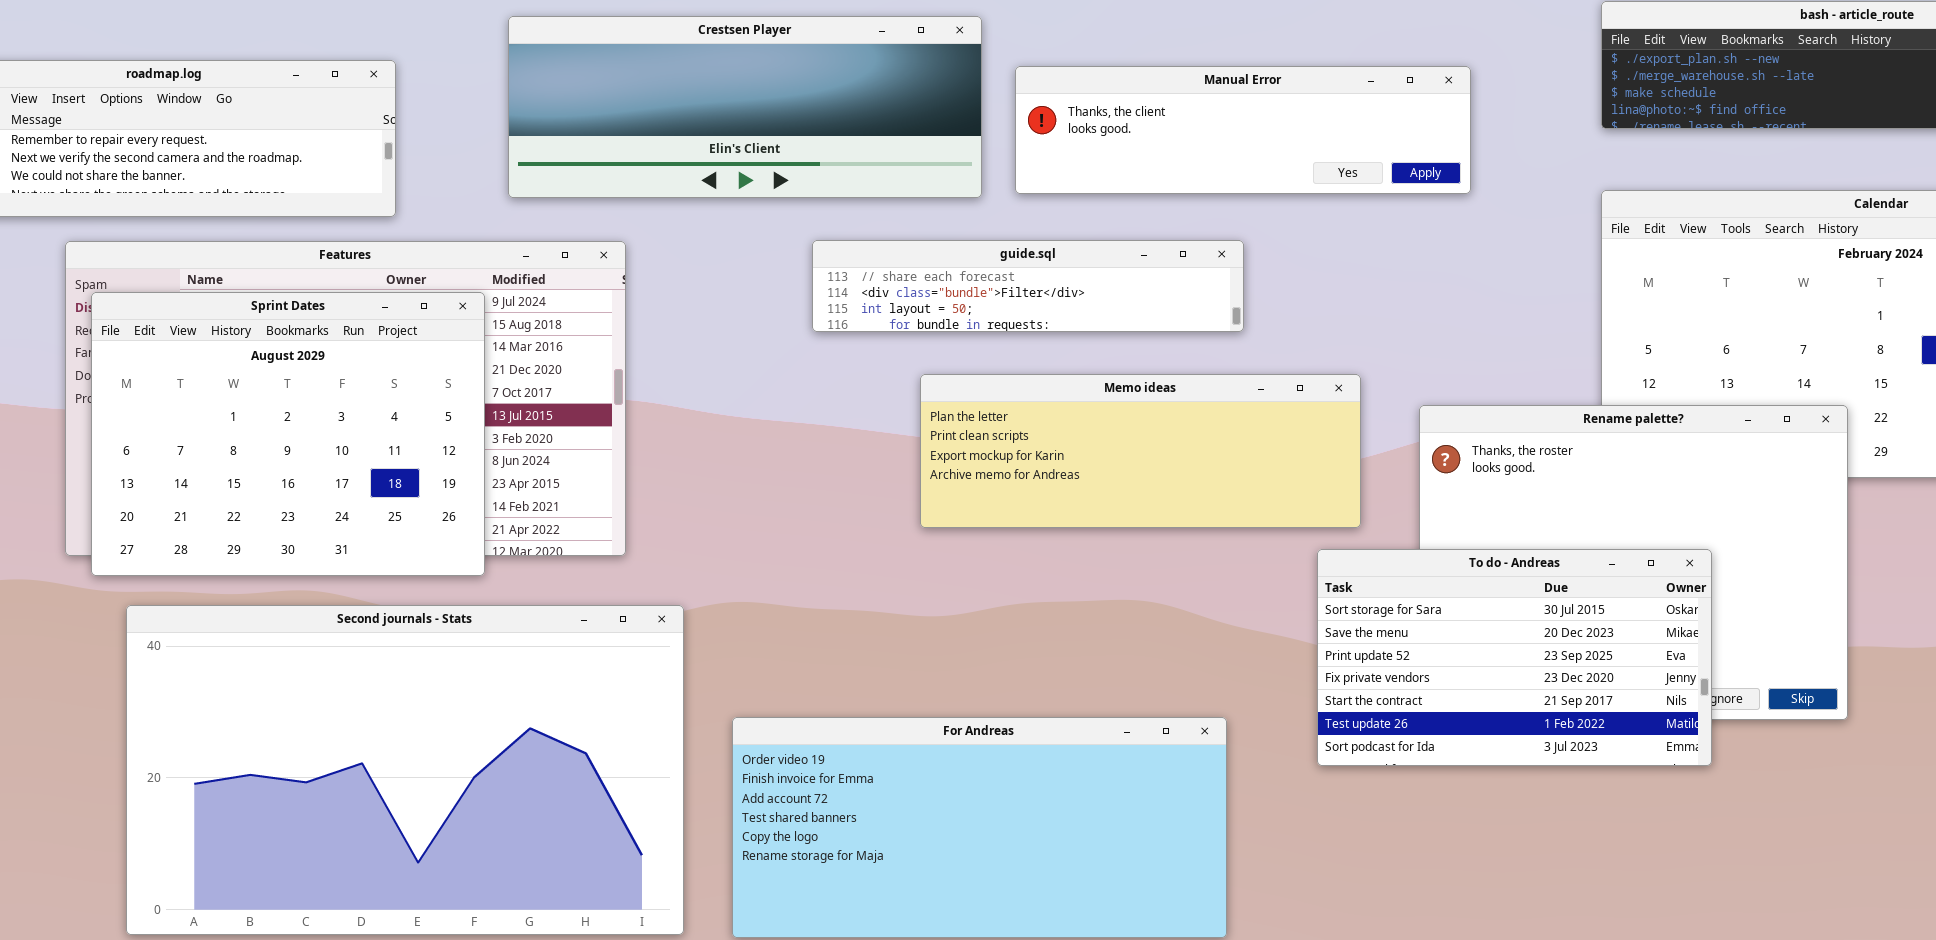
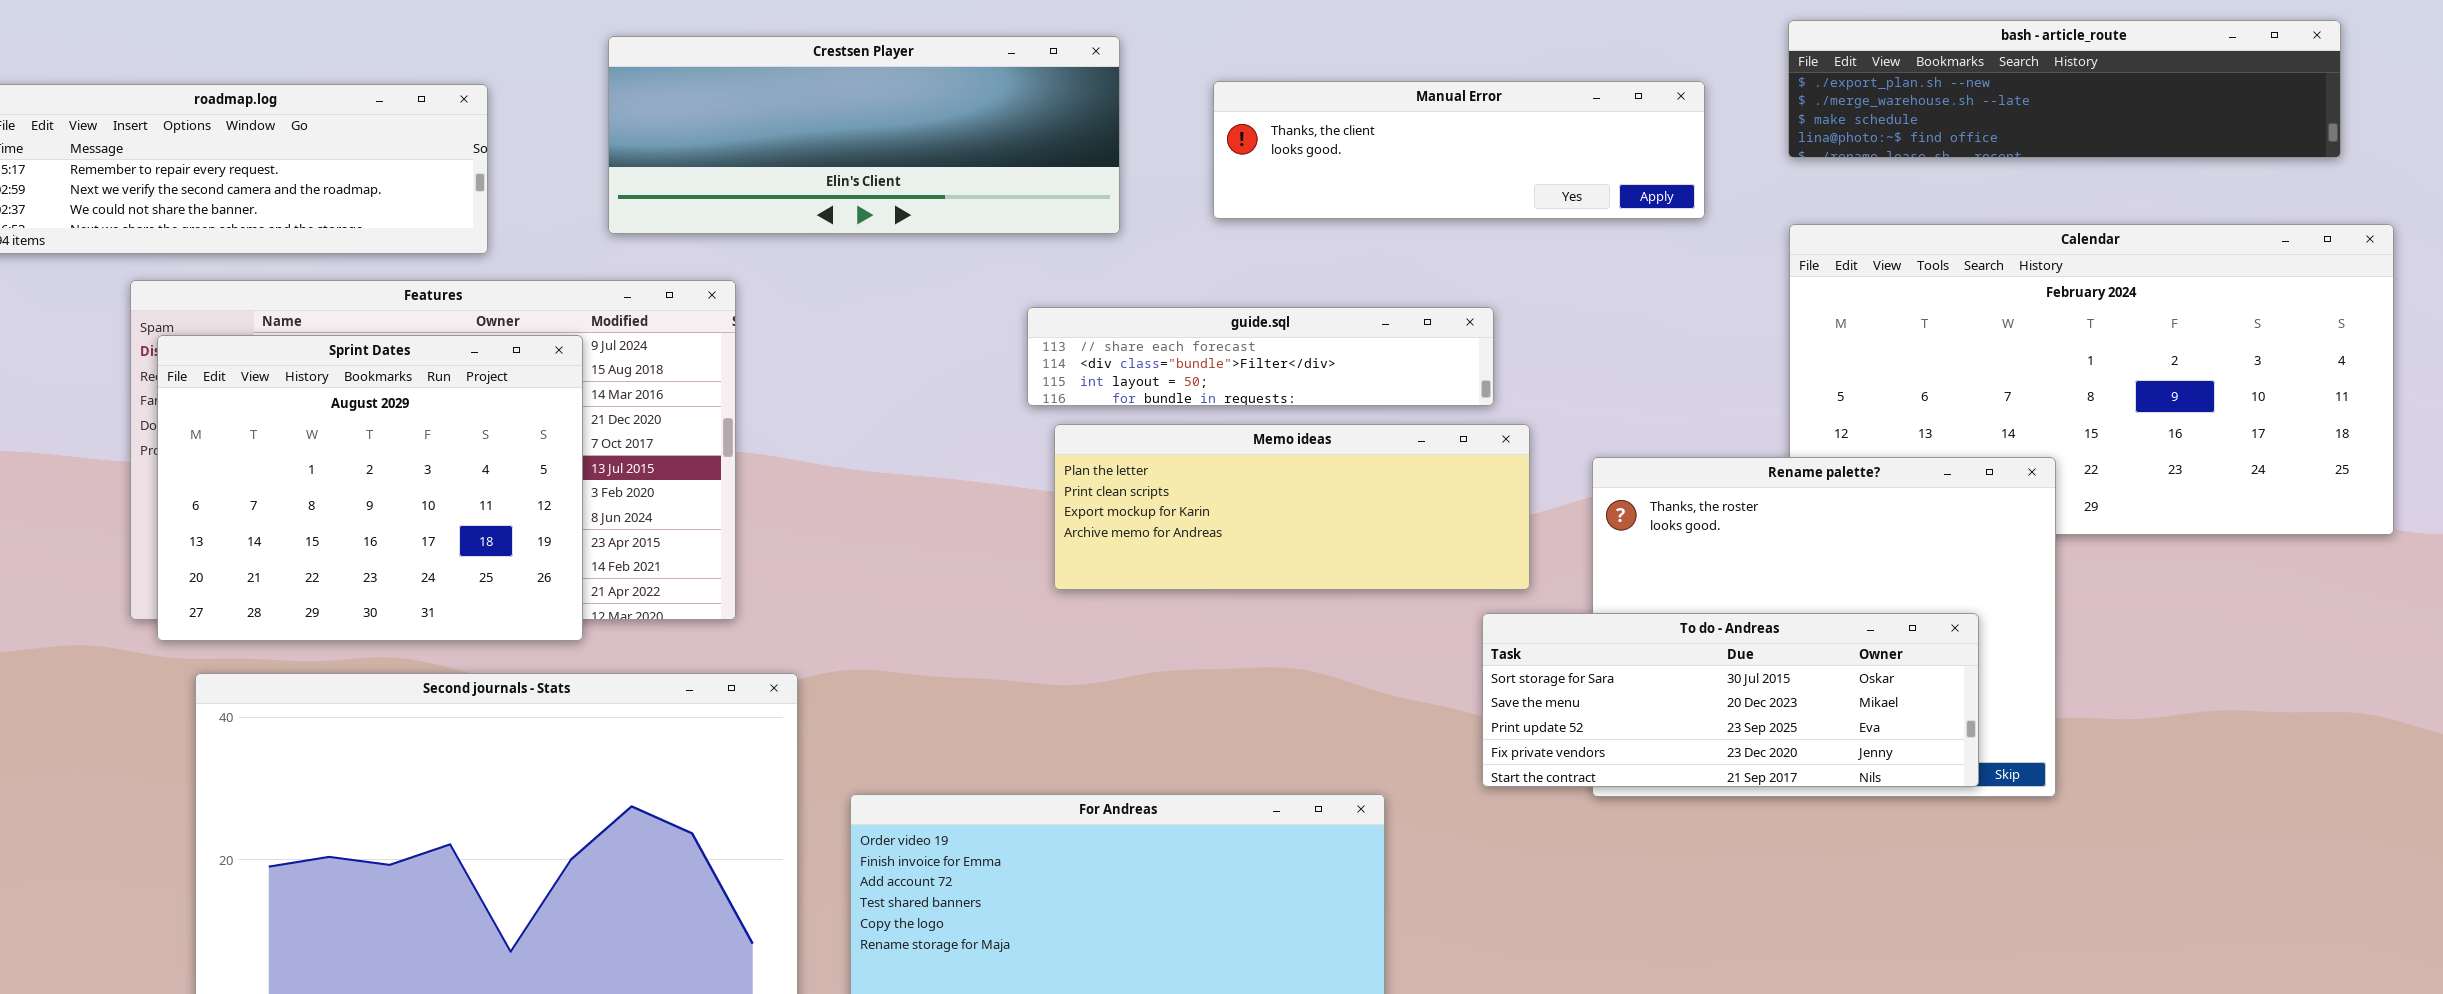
Manual Error: [1015,66,1471,194] -> [1213,81,1705,219], moved
guide.sql: [812,240,1244,332] -> [1027,307,1494,406], moved
To do - Andreas: [1317,549,1712,766] -> [1482,613,1979,787], resized

